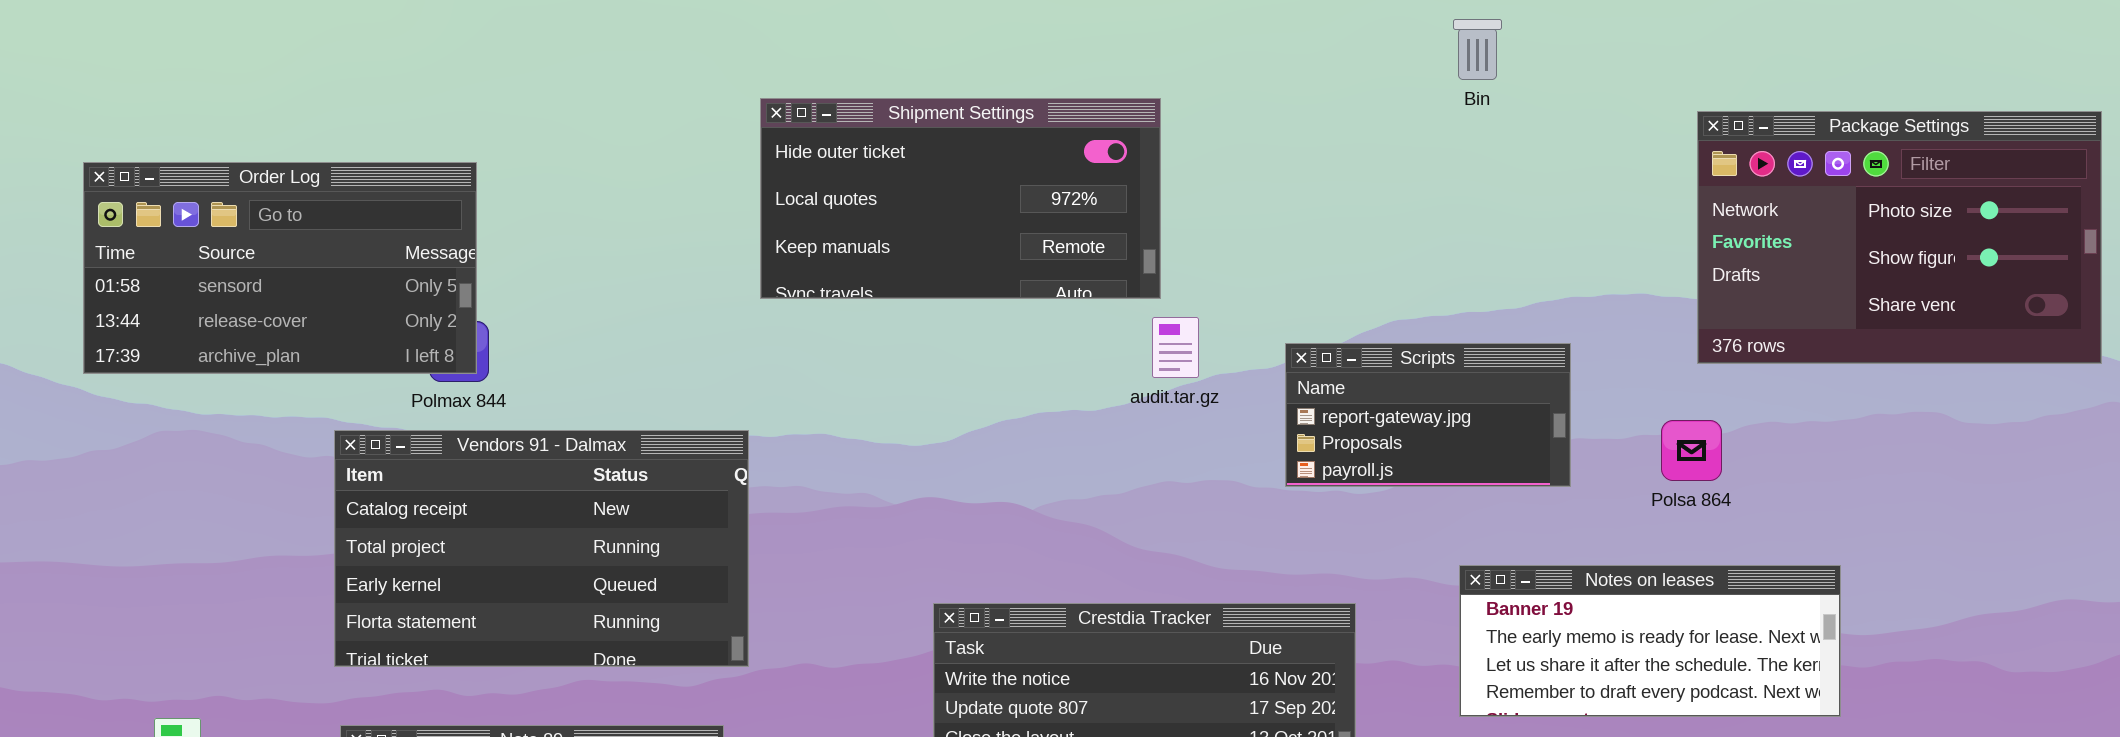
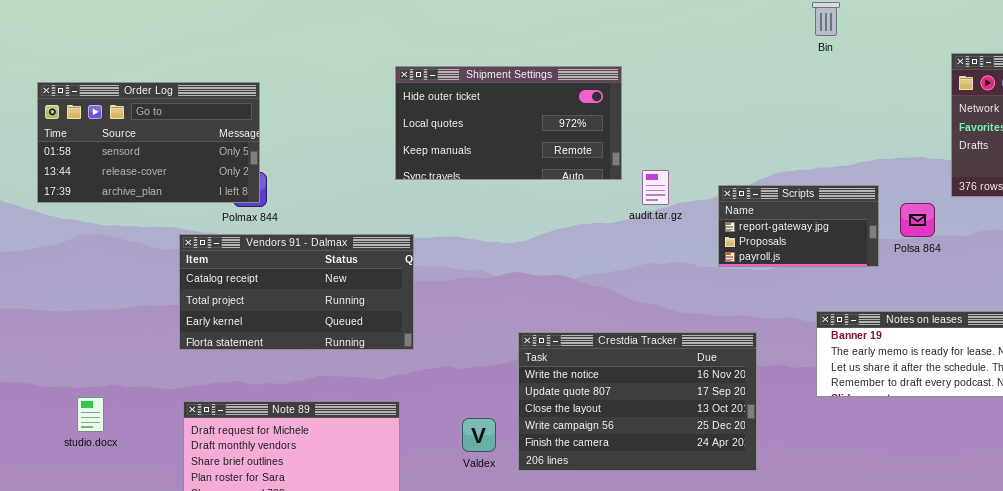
Shipment Settings: [760,98,1161,299] -> [395,66,622,180], moved
Polsa 864: [1661,420,1722,481] -> [900,203,935,237], moved
Vendors 91 - Dalmax: [334,430,749,667] -> [179,234,414,350], resized

